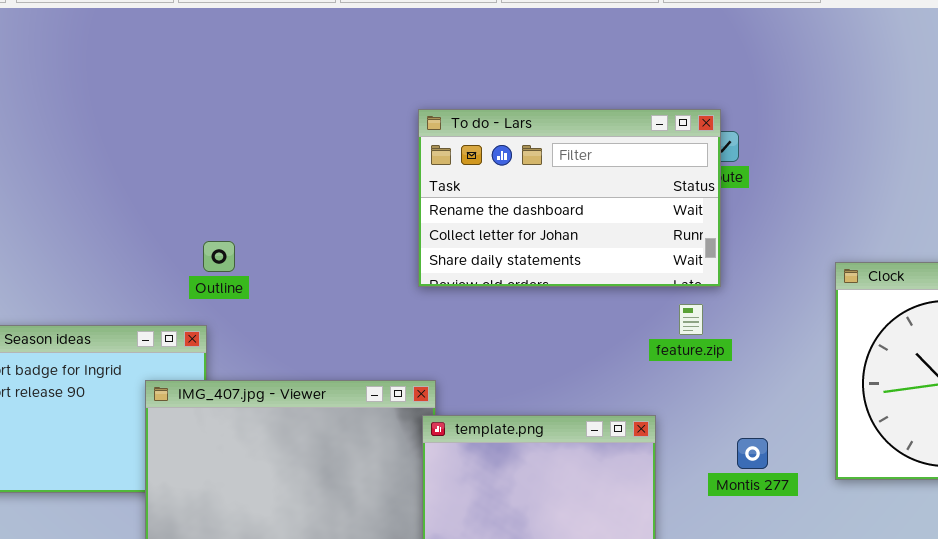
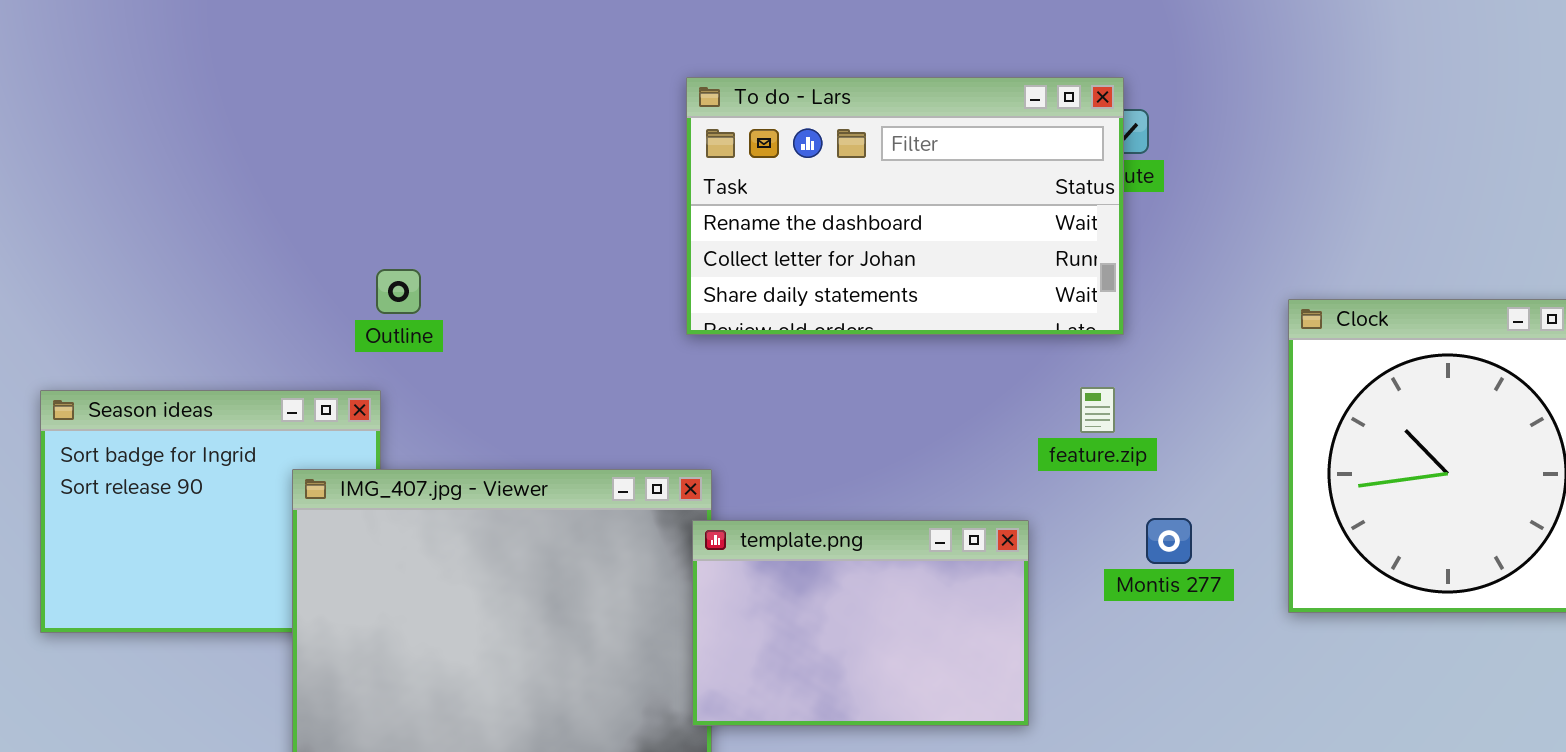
feature.zip: [679,304,703,335] -> [1080,387,1115,433], moved
Montis 277: [737,438,768,469] -> [1146,518,1192,564], moved

